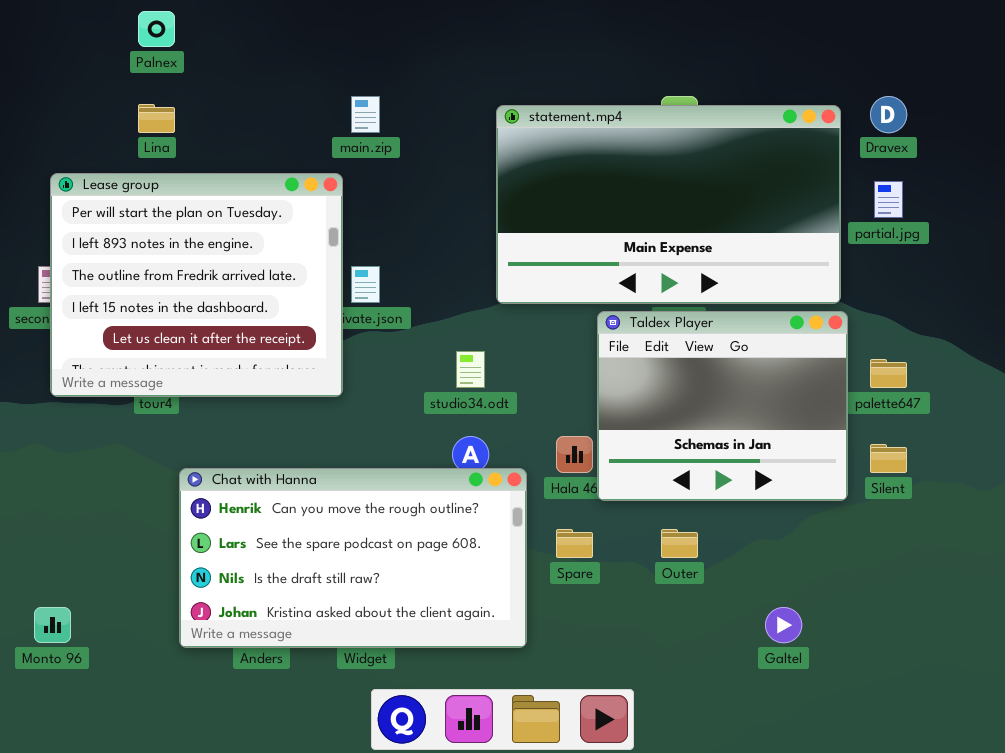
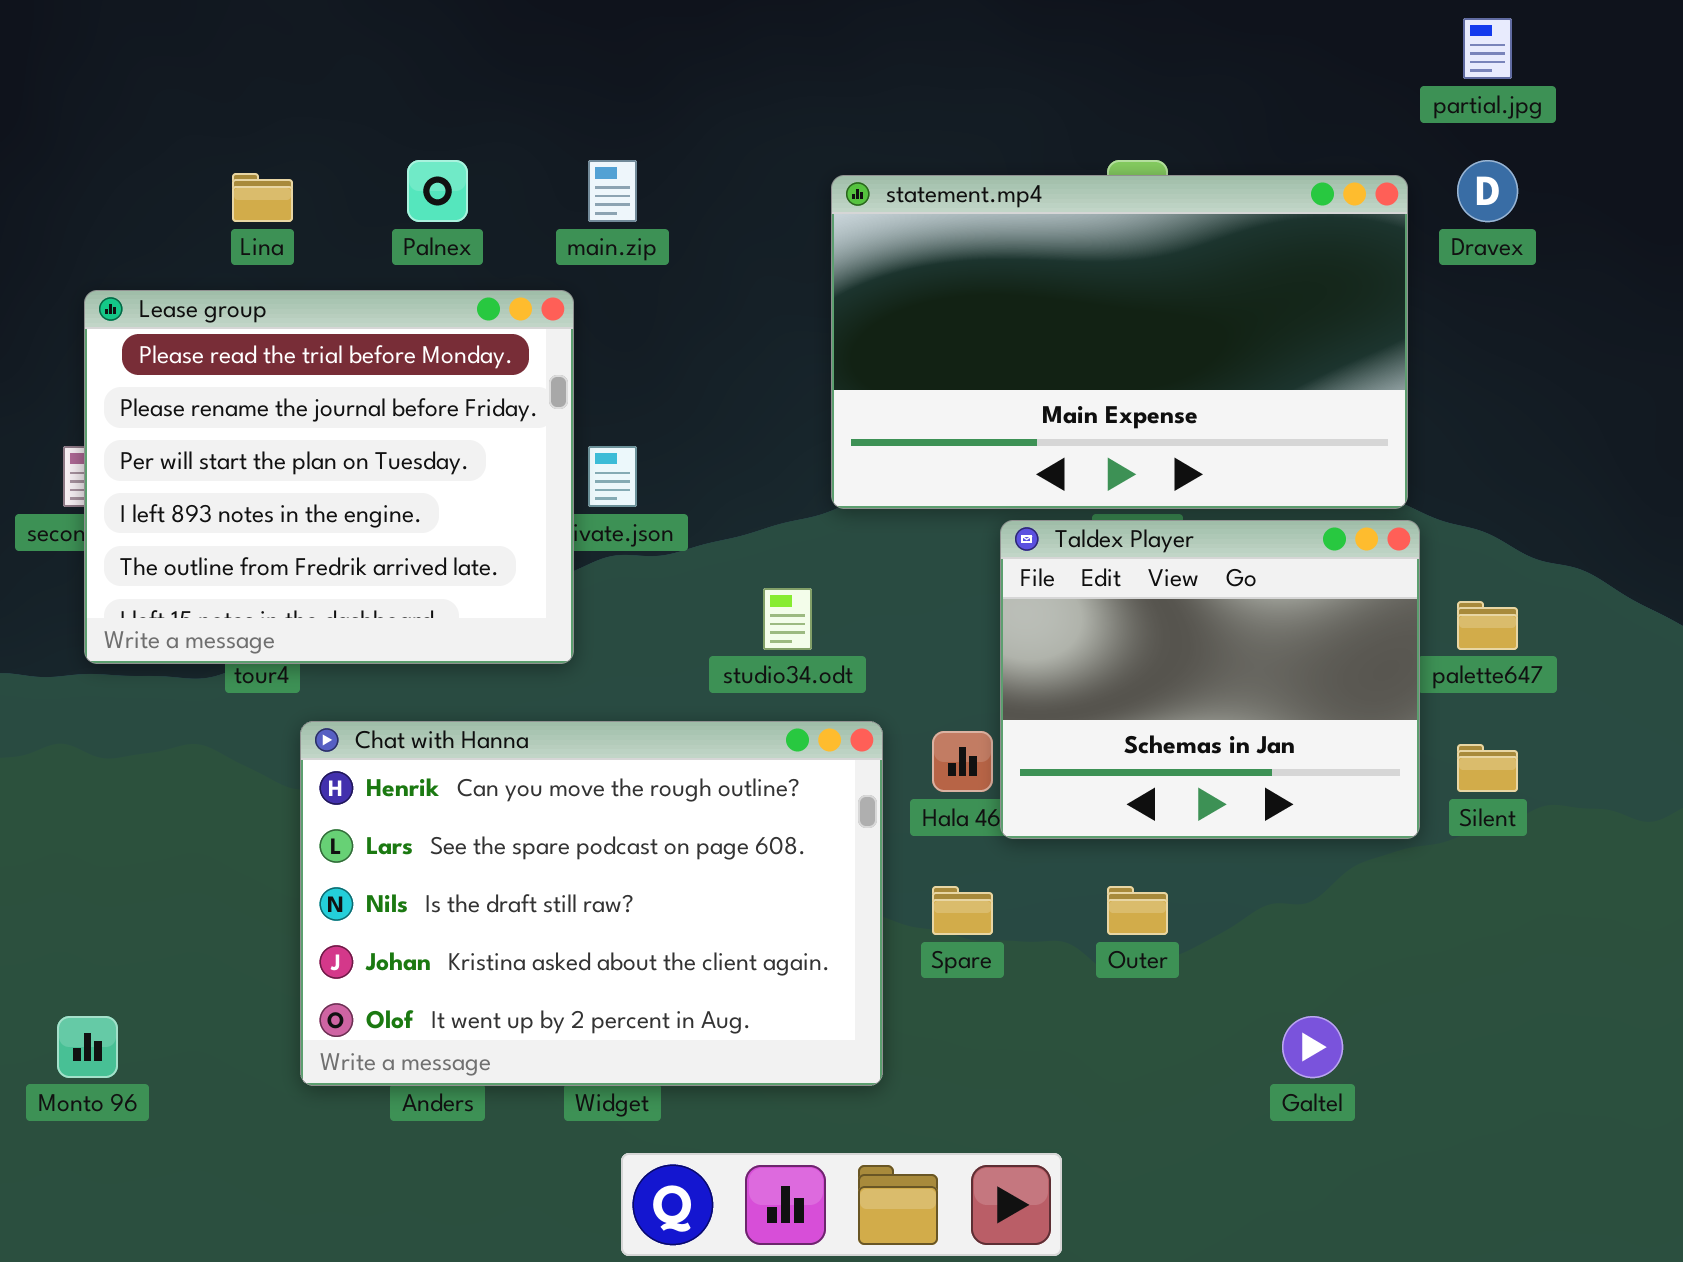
Palnex: [138,11,175,47] -> [407,160,468,222], moved
Lease group: [50,173,343,397] -> [84,290,574,664], scrolled up 2 rows
partial.jpg: [874,181,903,218] -> [1463,18,1512,79], moved
Chat with Hanna: [179,468,527,648] -> [300,721,883,1086], resized

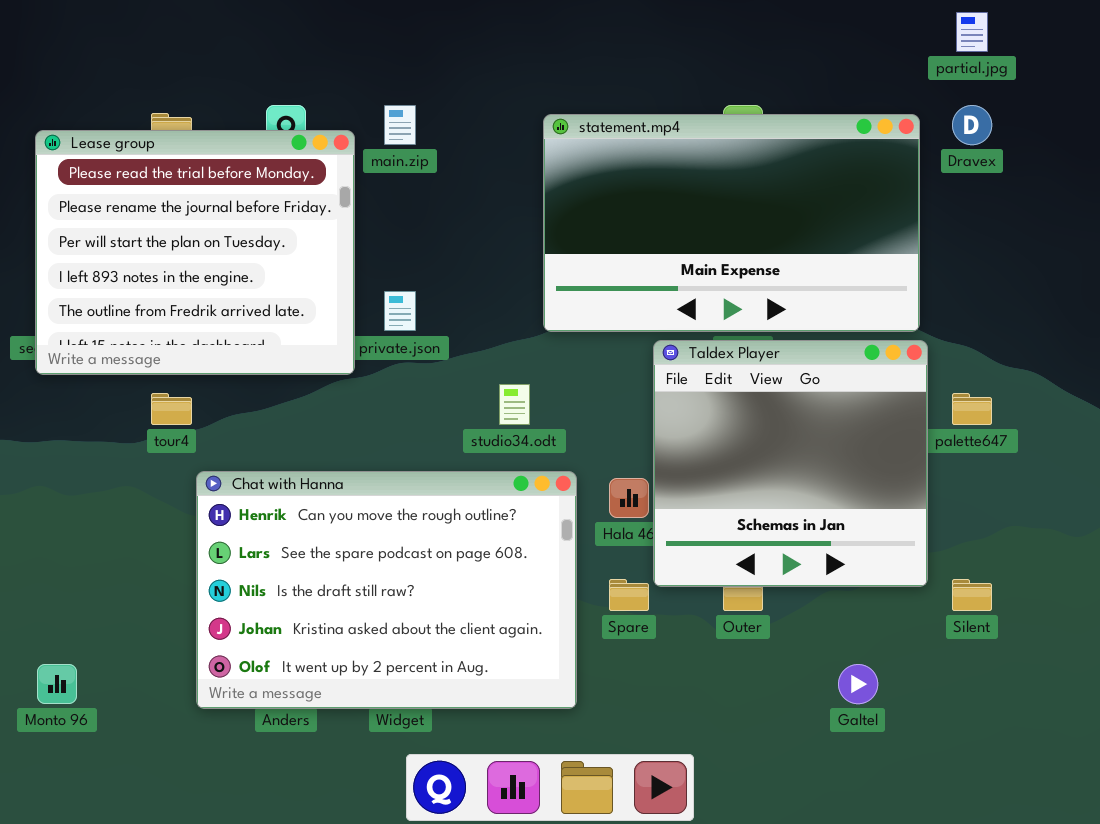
Lease group: [84,290,574,664] -> [35,130,355,375], moved
Taldex Player: [1000,520,1420,839] -> [653,340,928,587], resized
Silent: [1457,744,1518,792] -> [952,579,992,611], moved

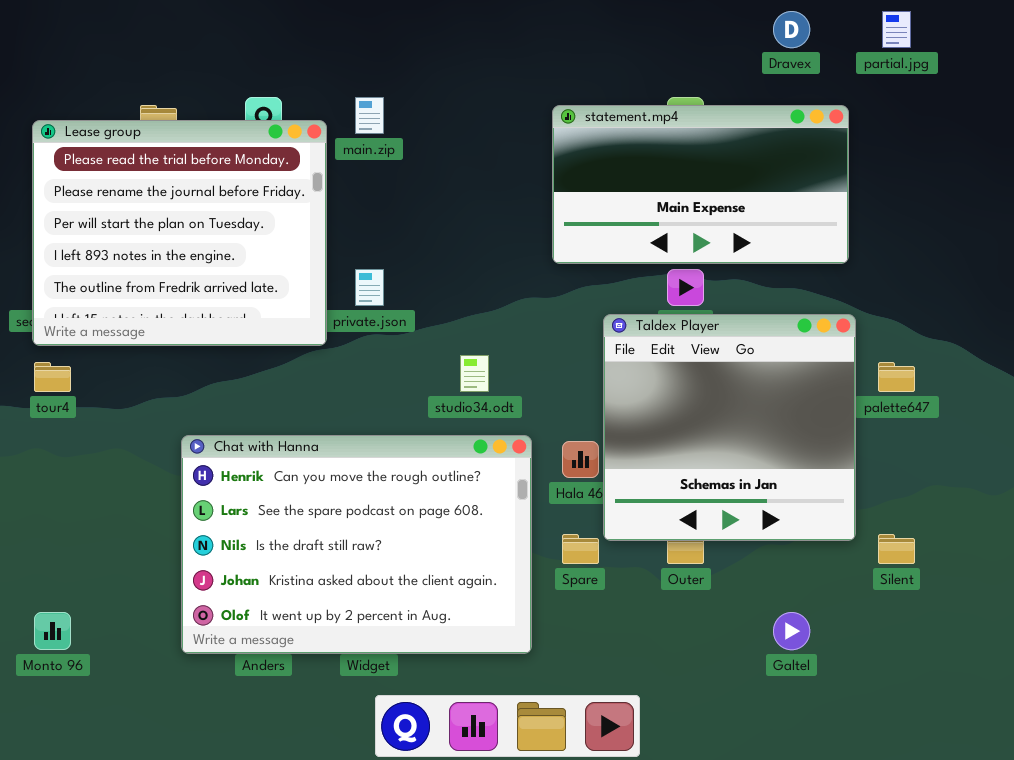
Dravex: [952,105,992,145] -> [773,11,810,48], moved
statement.mp4: [543,114,920,332] -> [552,105,849,264], resized
tour4: [151,393,192,425] -> [34,362,71,392], moved

